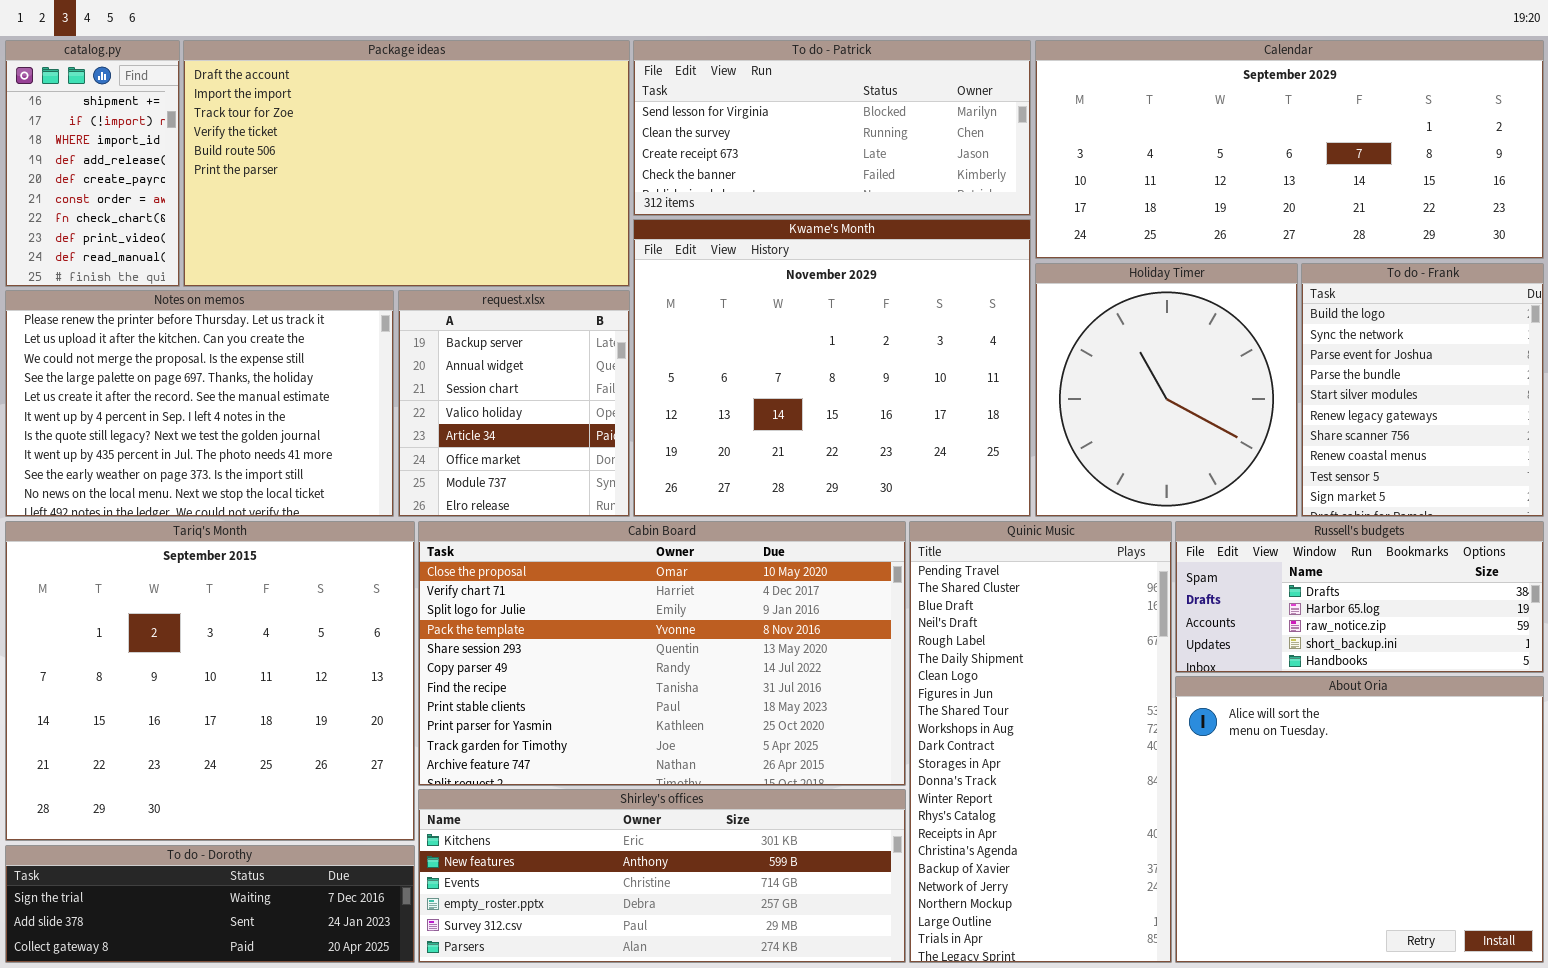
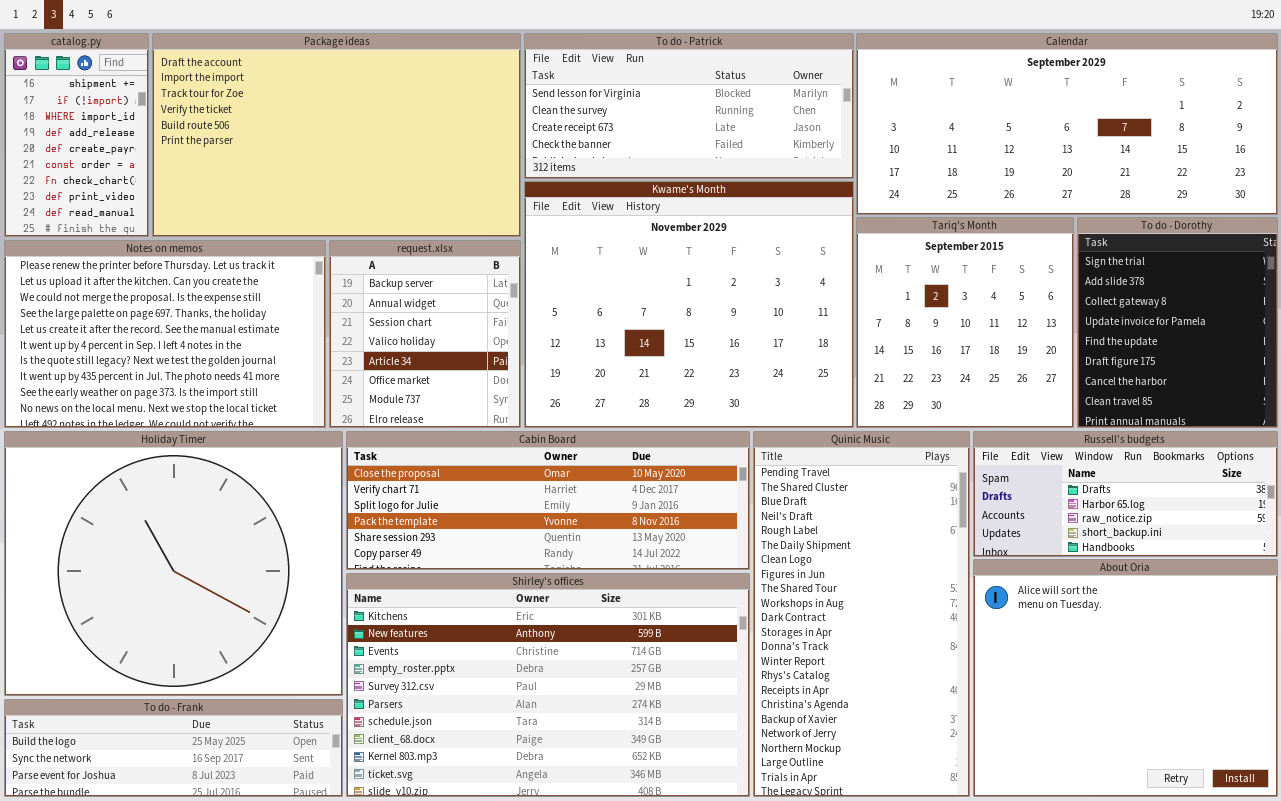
Holiday Timer: [1035,263,1298,517] -> [4,431,343,696], moved, resized
To do - Frank: [1301,263,1544,517] -> [4,699,343,797], moved, resized
Tariq's Month: [5,521,415,841] -> [856,217,1074,428], moved, resized
Cabin Board: [418,521,906,786] -> [346,431,750,570], resized
Shirley's offices: [418,789,906,963] -> [346,573,750,797], resized
To do - Dorothy: [5,845,415,963] -> [1077,217,1278,428], moved, resized

